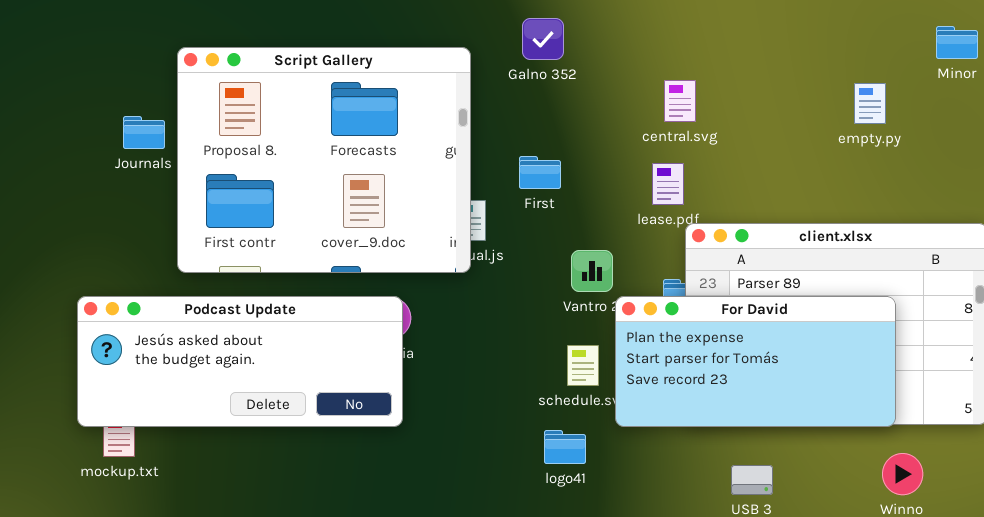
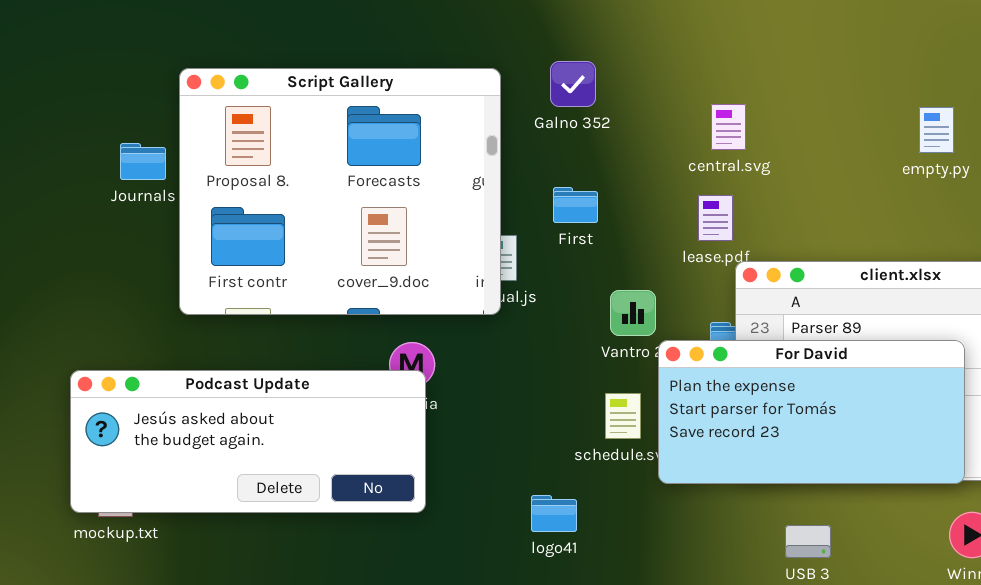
Galno 352: [522,18,564,60] -> [550,61,596,107], moved
Podcast Update: [77,296,403,427] -> [70,370,426,513], moved
logo41: [544,430,586,464] -> [531,495,577,532], moved

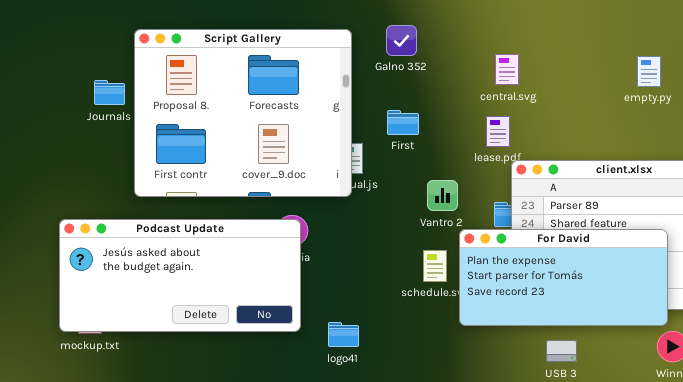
For David: [658,340,965,484] -> [459,229,668,326], moved
Podcast Update: [70,370,426,513] -> [59,219,301,332], resized
logo41: [531,495,577,532] -> [328,322,359,347], moved

